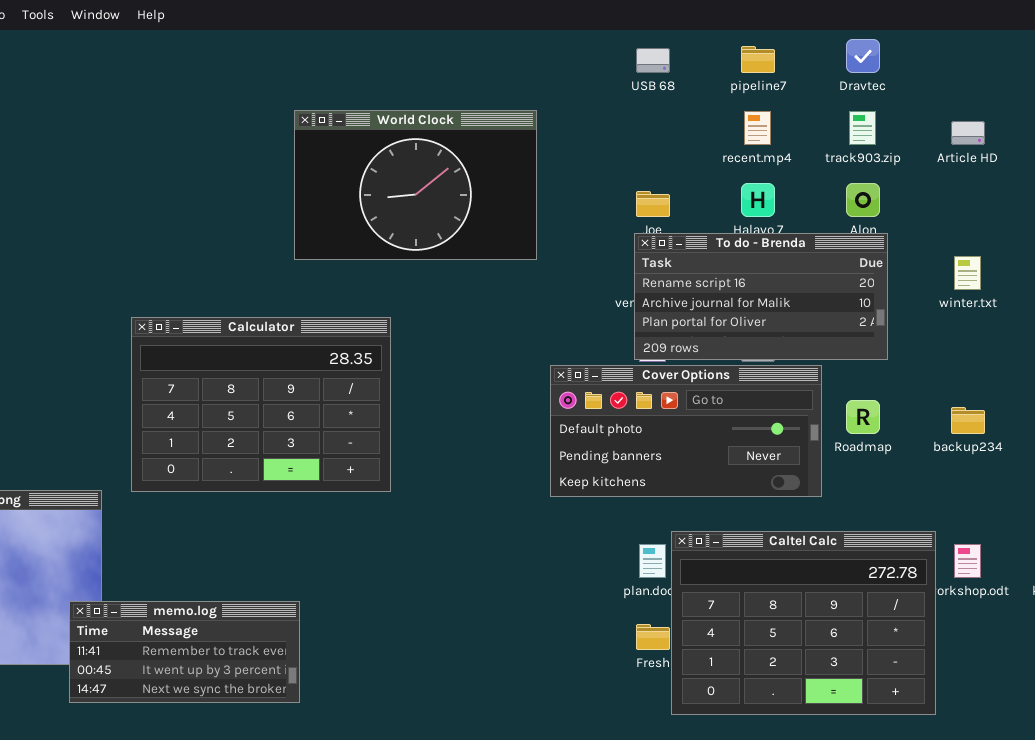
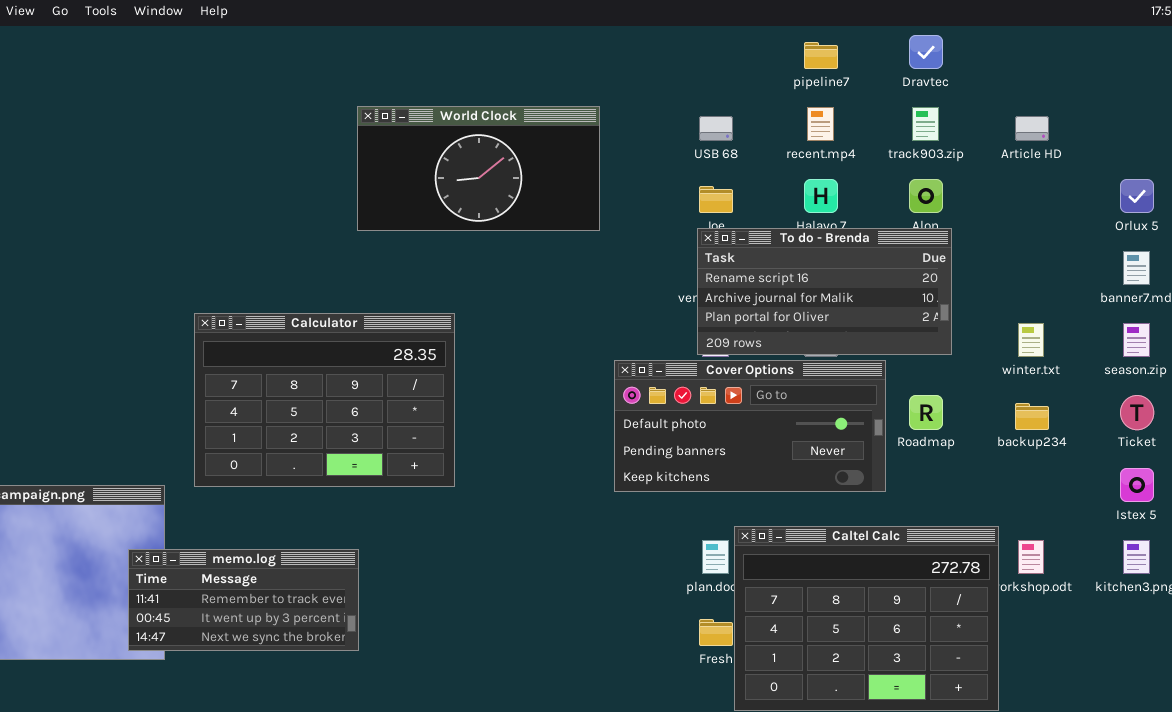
USB 68: [636,48,670,73] -> [699,116,733,141], moved
World Clock: [294,110,537,260] -> [357,106,600,231], resized
winter.txt: [954,256,981,290] -> [1018,323,1044,357], moved
memo.log: [69,601,300,703] -> [128,549,359,651], moved

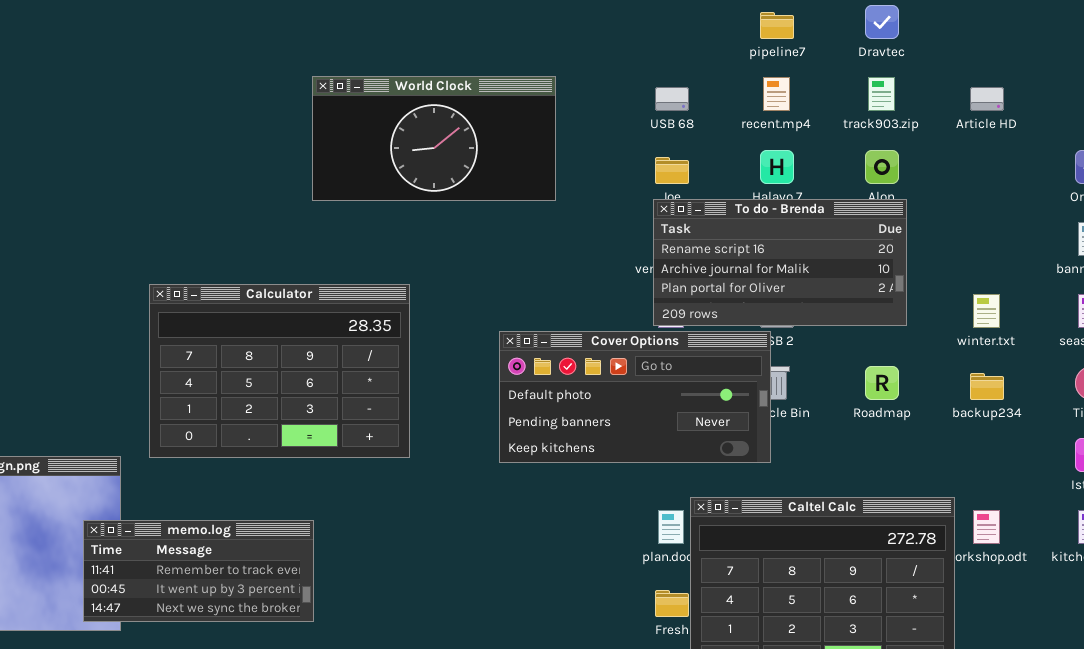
Cover Options: [614,360,886,492] -> [499,331,771,463], moved

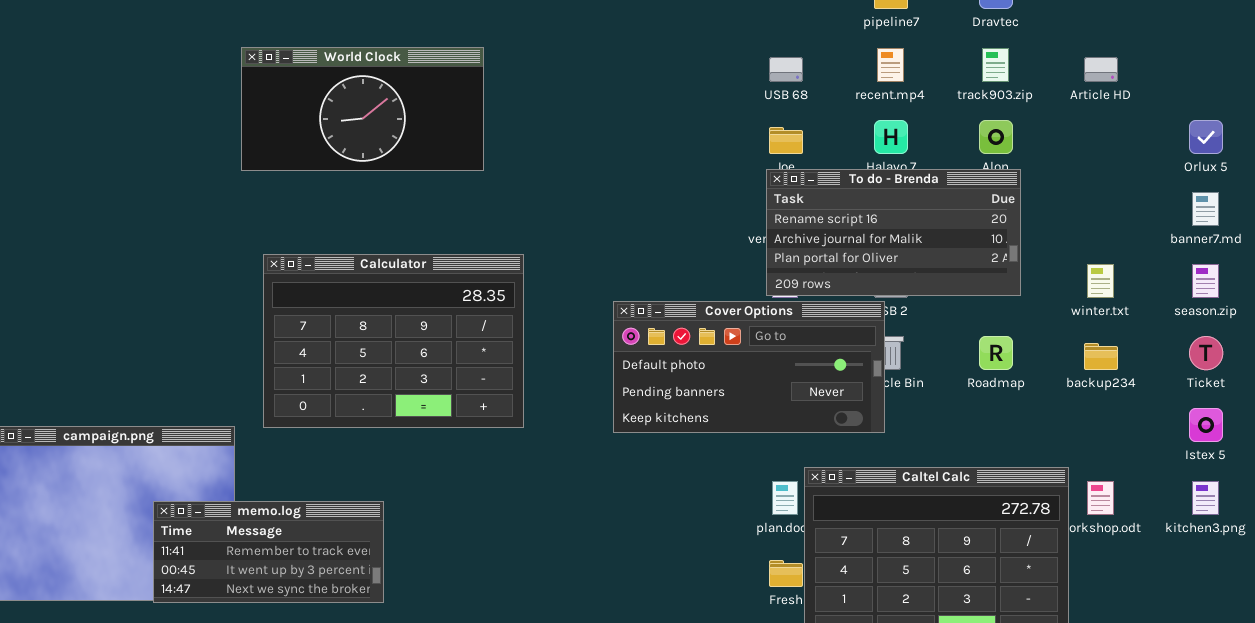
World Clock: [312,76,556,201] -> [241,47,484,171], moved
memo.log: [83,520,314,622] -> [153,501,384,603], moved

